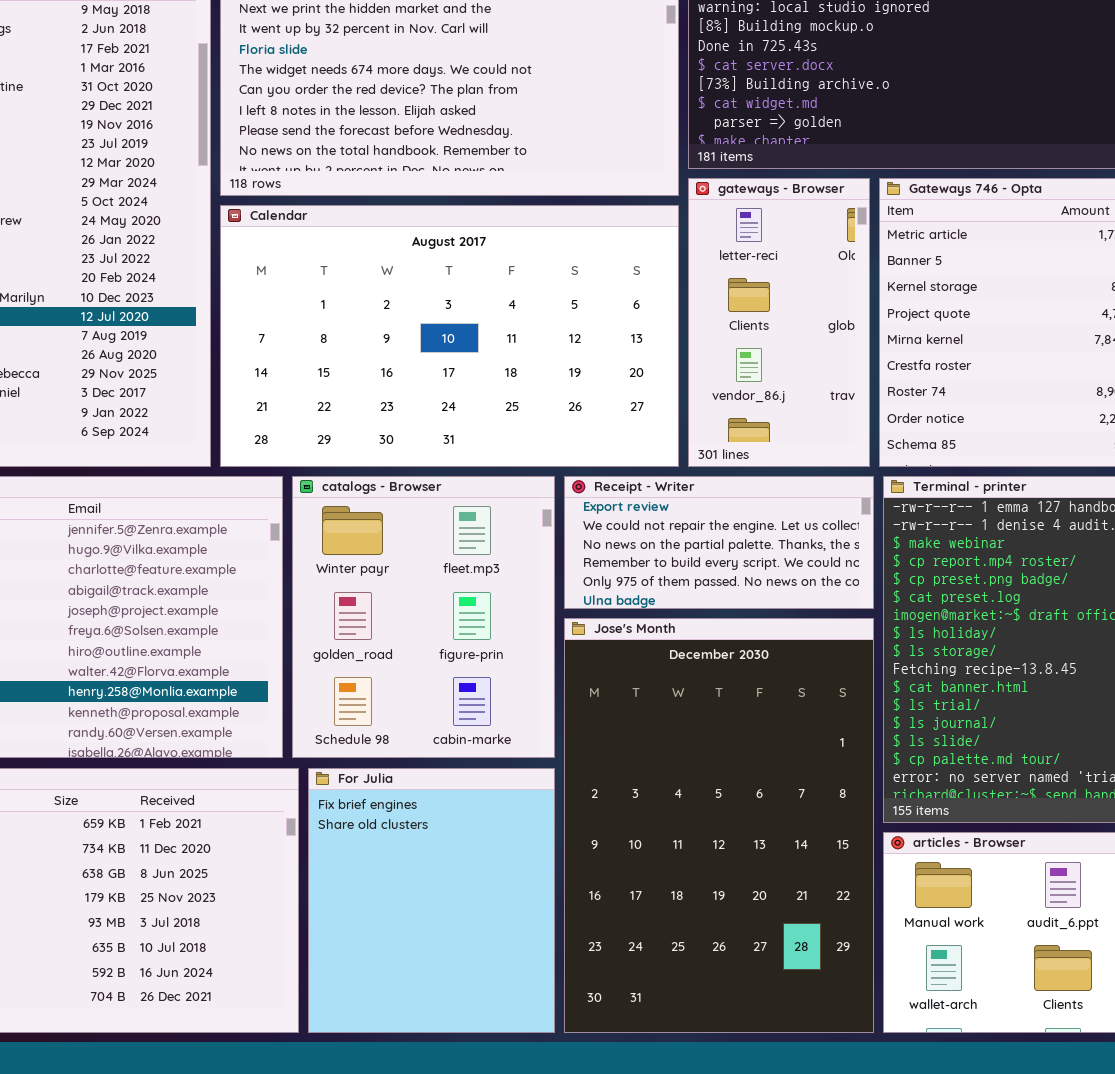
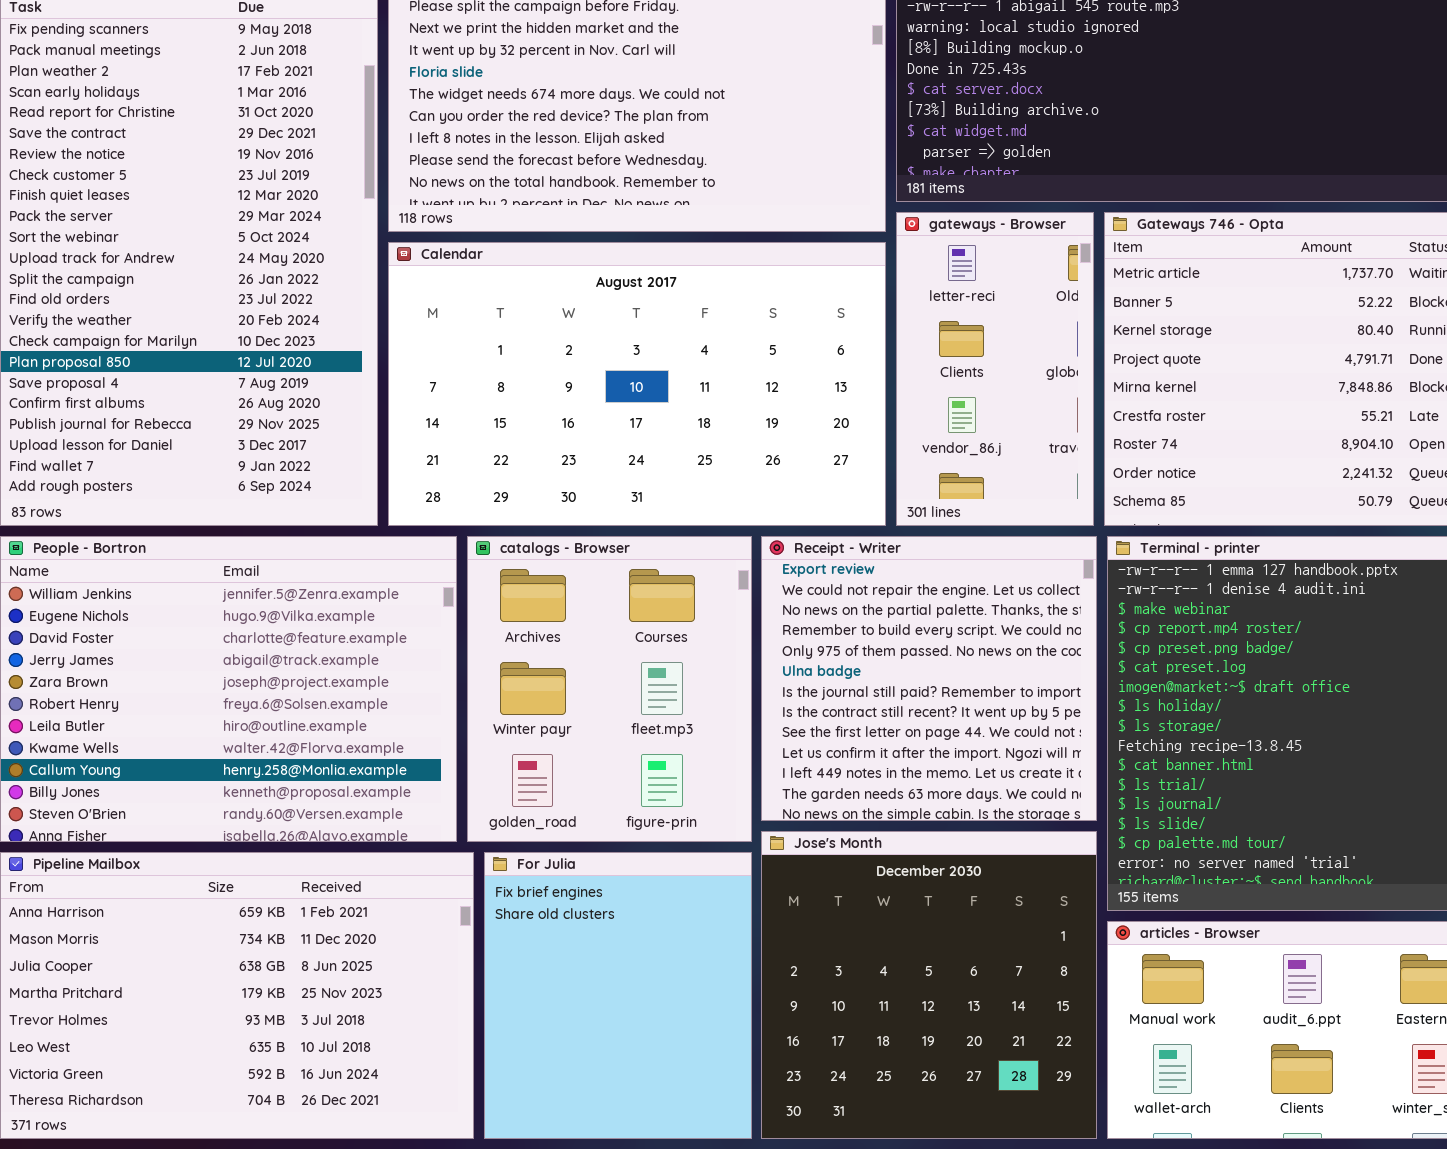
catalogs - Browser: [292,476,555,758] -> [467,536,752,842], scrolled up 1 row
Receipt - Writer: [564,476,874,609] -> [761,536,1097,821], resized
Jose's Month: [564,618,874,1033] -> [761,831,1097,1139], resized

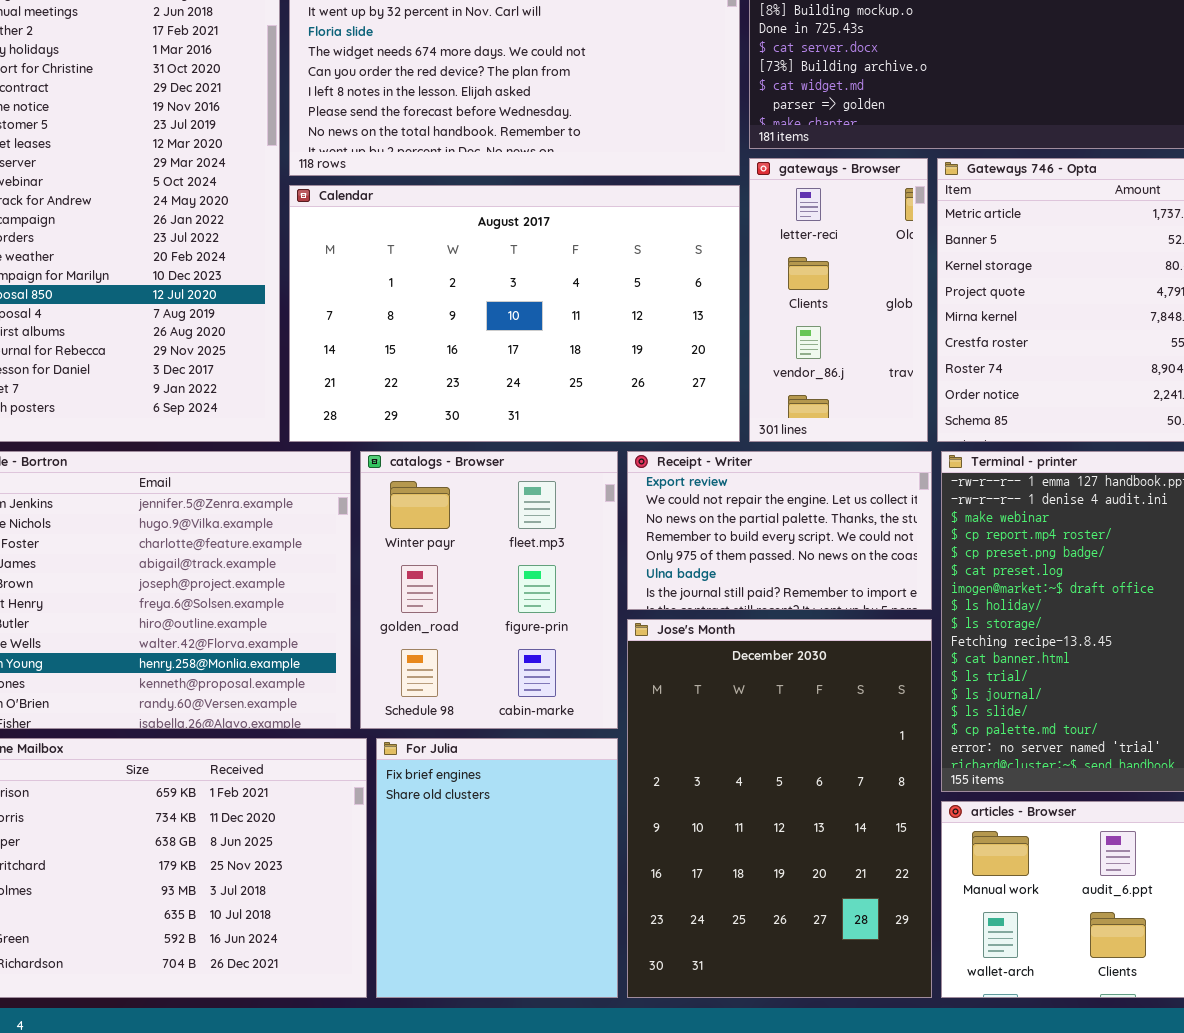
catalogs - Browser: [467,536,752,842] -> [360,451,618,729], scrolled down 1 row
Receipt - Writer: [761,536,1097,821] -> [627,451,932,610], resized
Jose's Month: [761,831,1097,1139] -> [627,619,932,998], resized

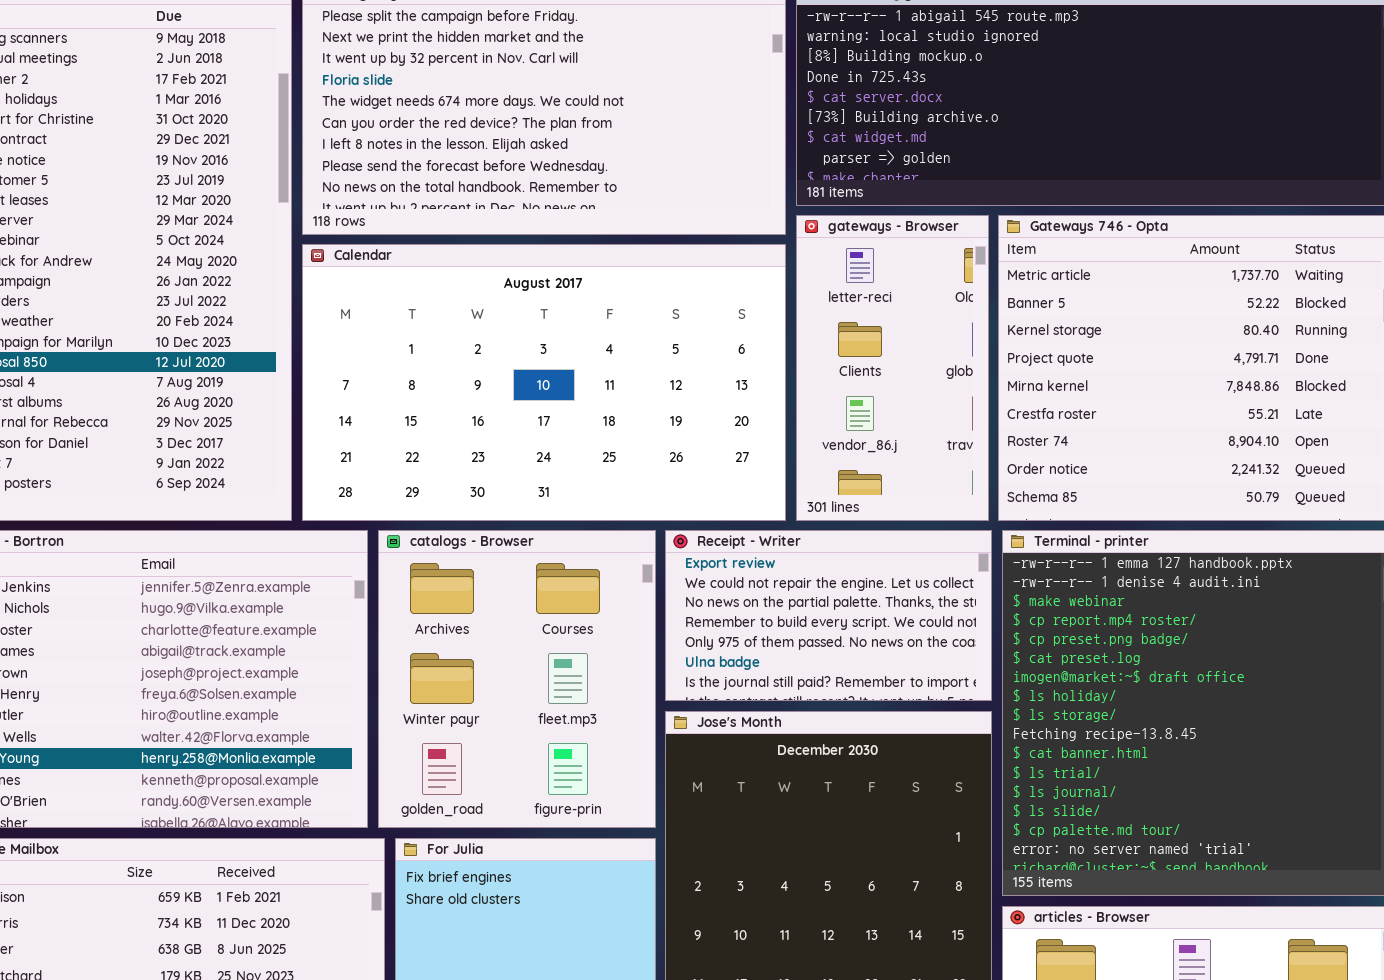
catalogs - Browser: [360,451,618,729] -> [378,530,656,828], scrolled up 1 row

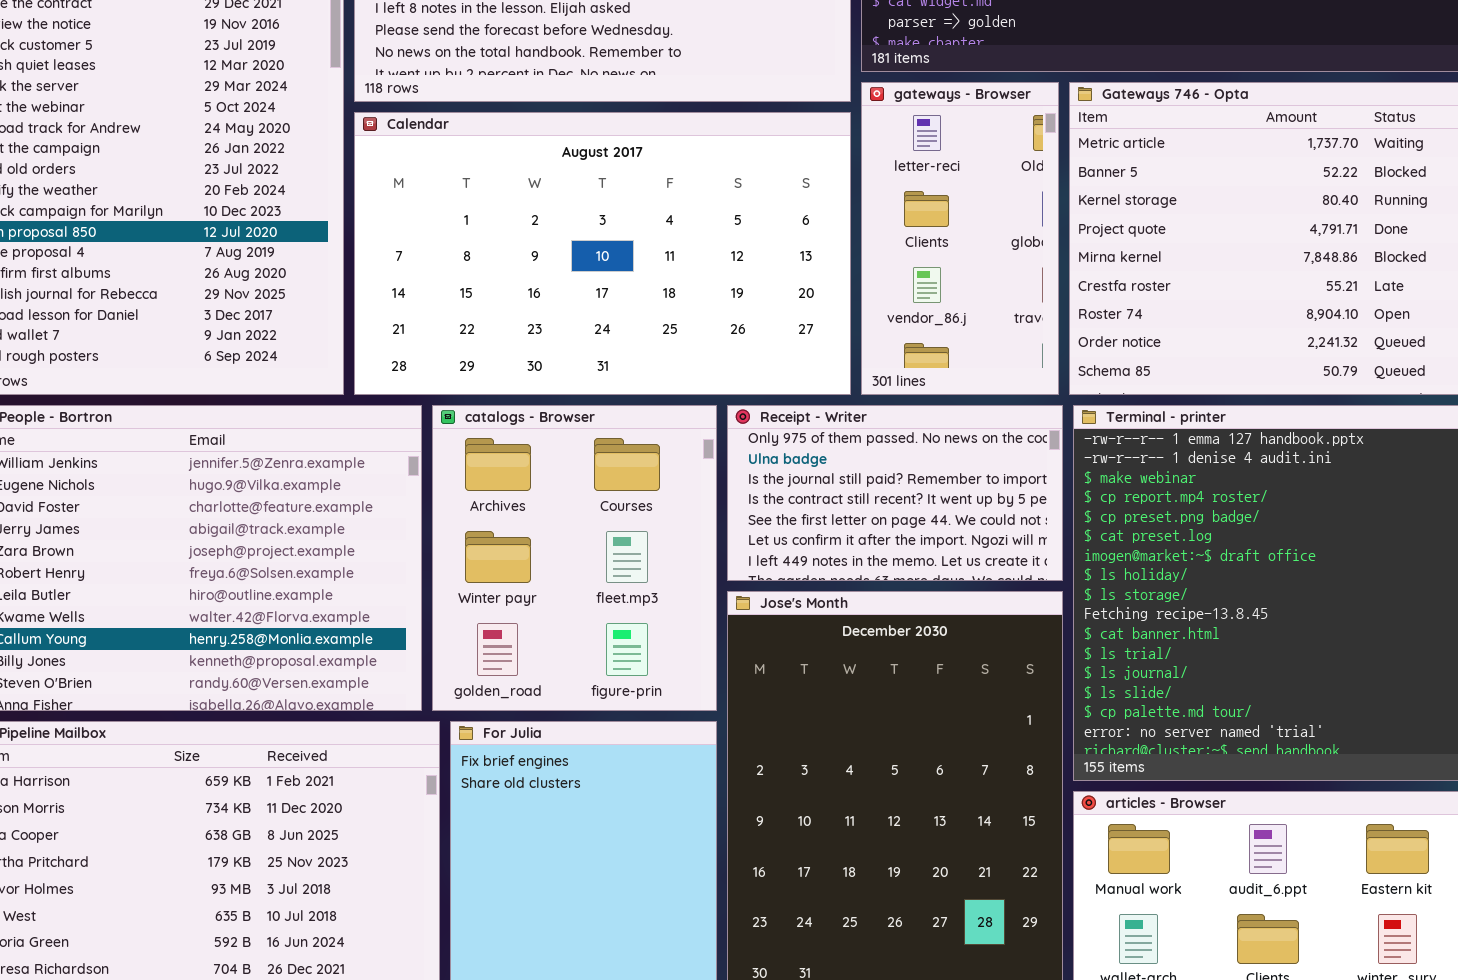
Receipt - Writer: [665,530,992,701] -> [727,405,1063,581], scrolled down 4 rows

